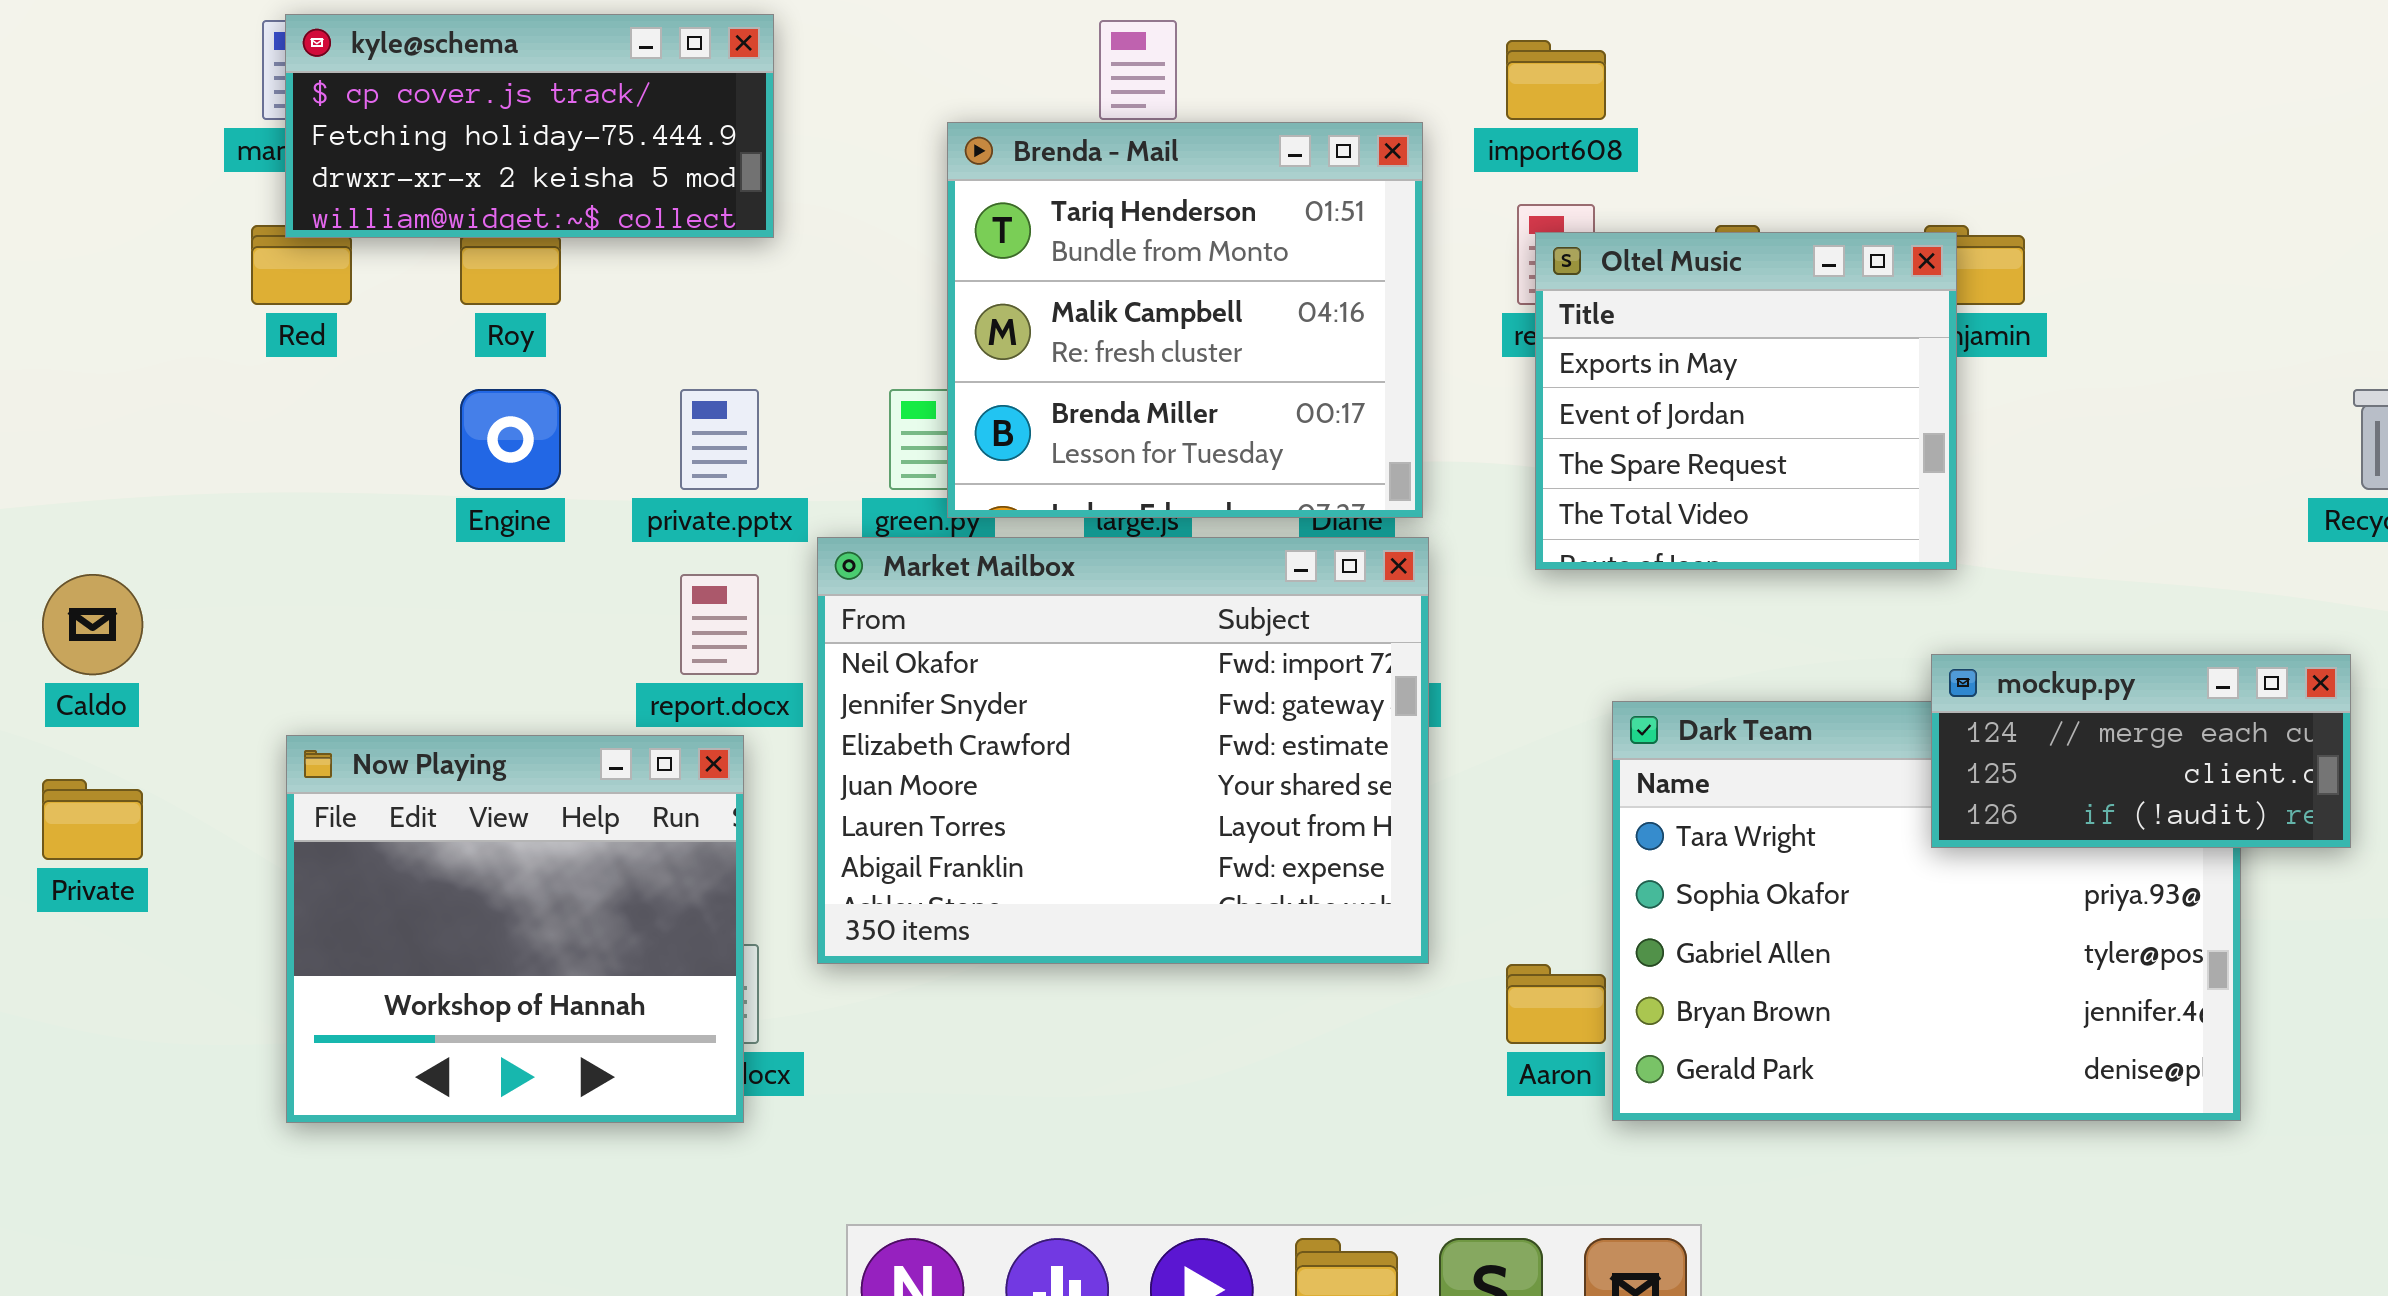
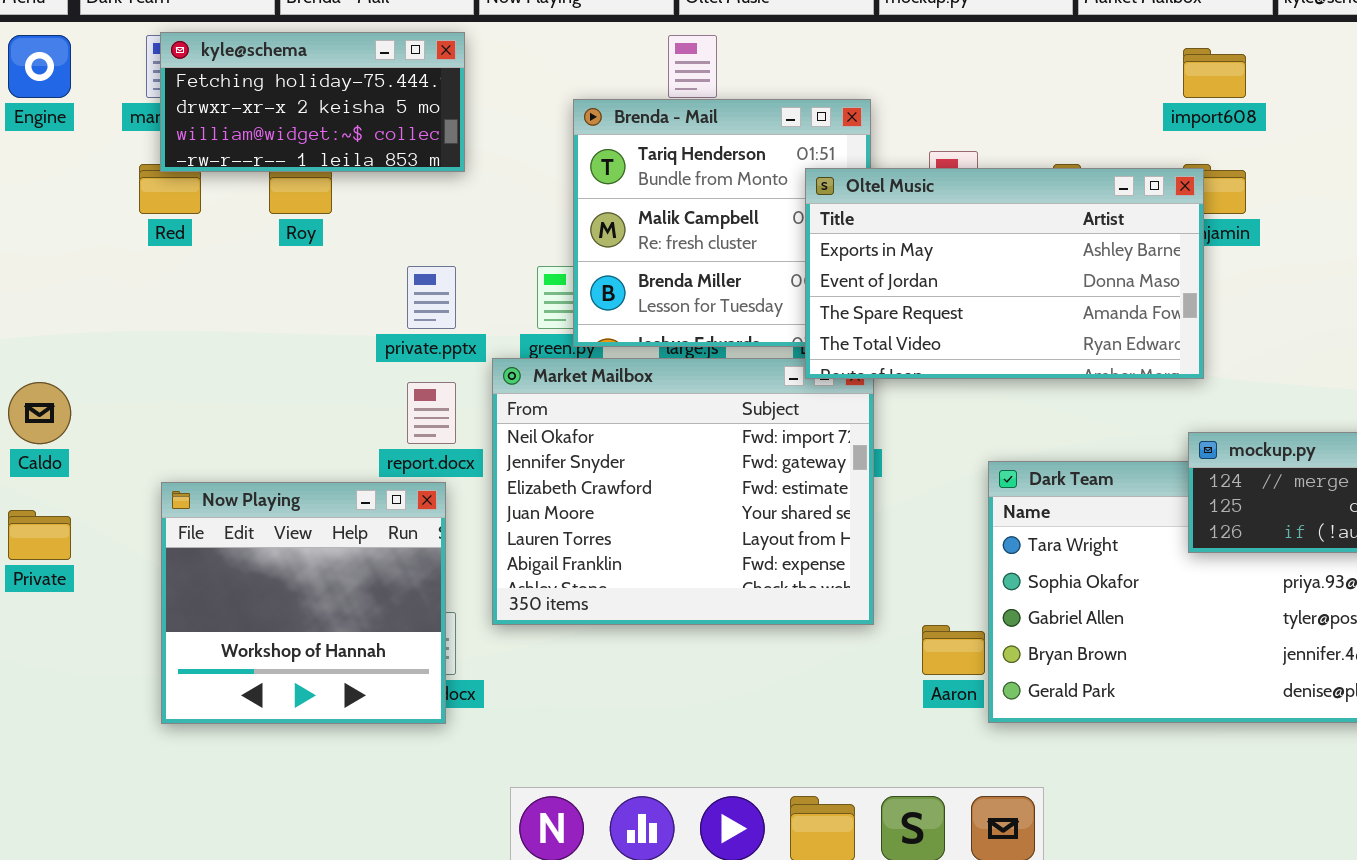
kyle@schema: [285,14,774,238] -> [160,32,465,172], scrolled down 1 row
import608: [1506,40,1606,120] -> [1183,48,1246,98], moved
Oltel Music: [1535,232,1957,570] -> [805,168,1204,379], resized
Engine: [460,389,561,490] -> [8,35,71,98], moved

